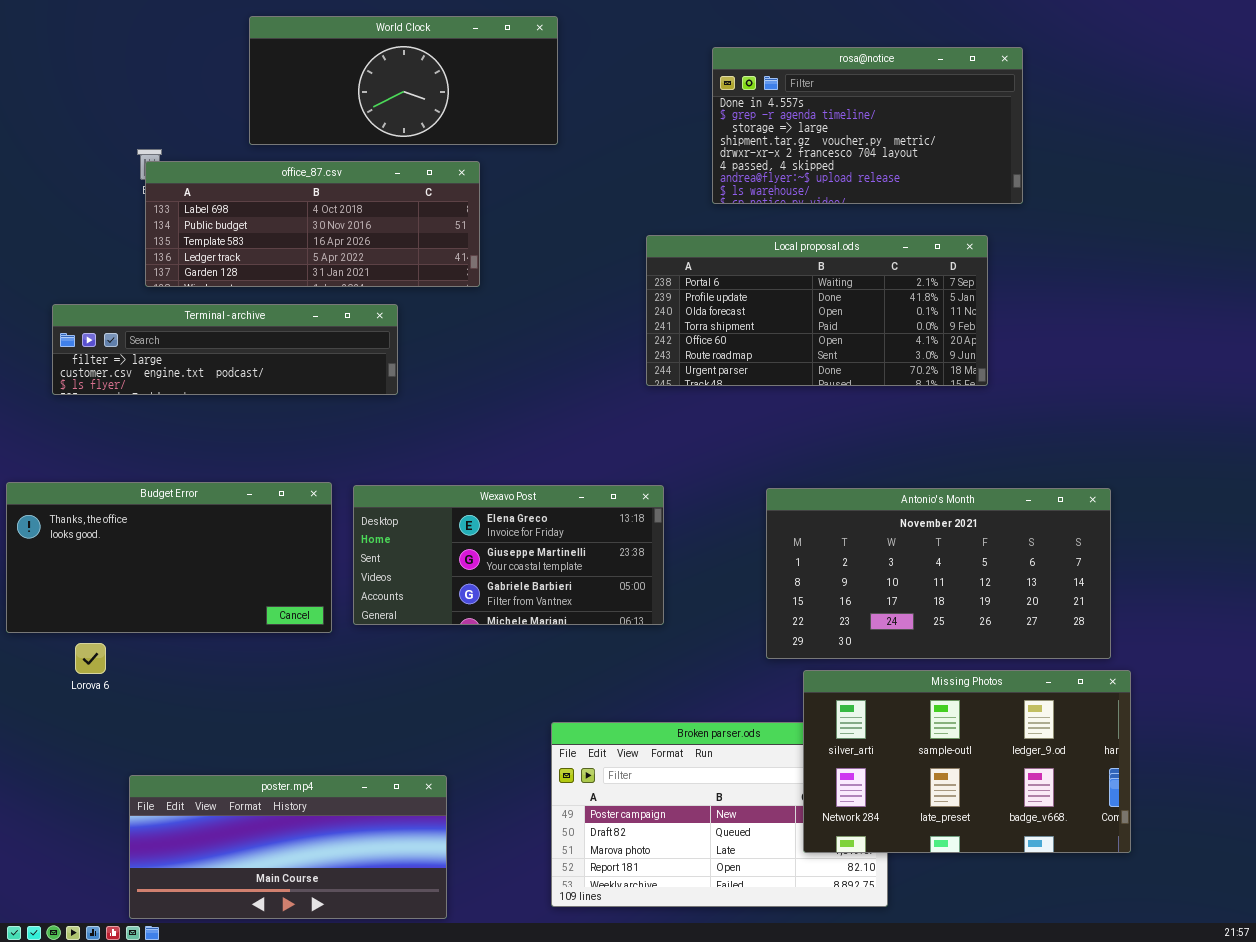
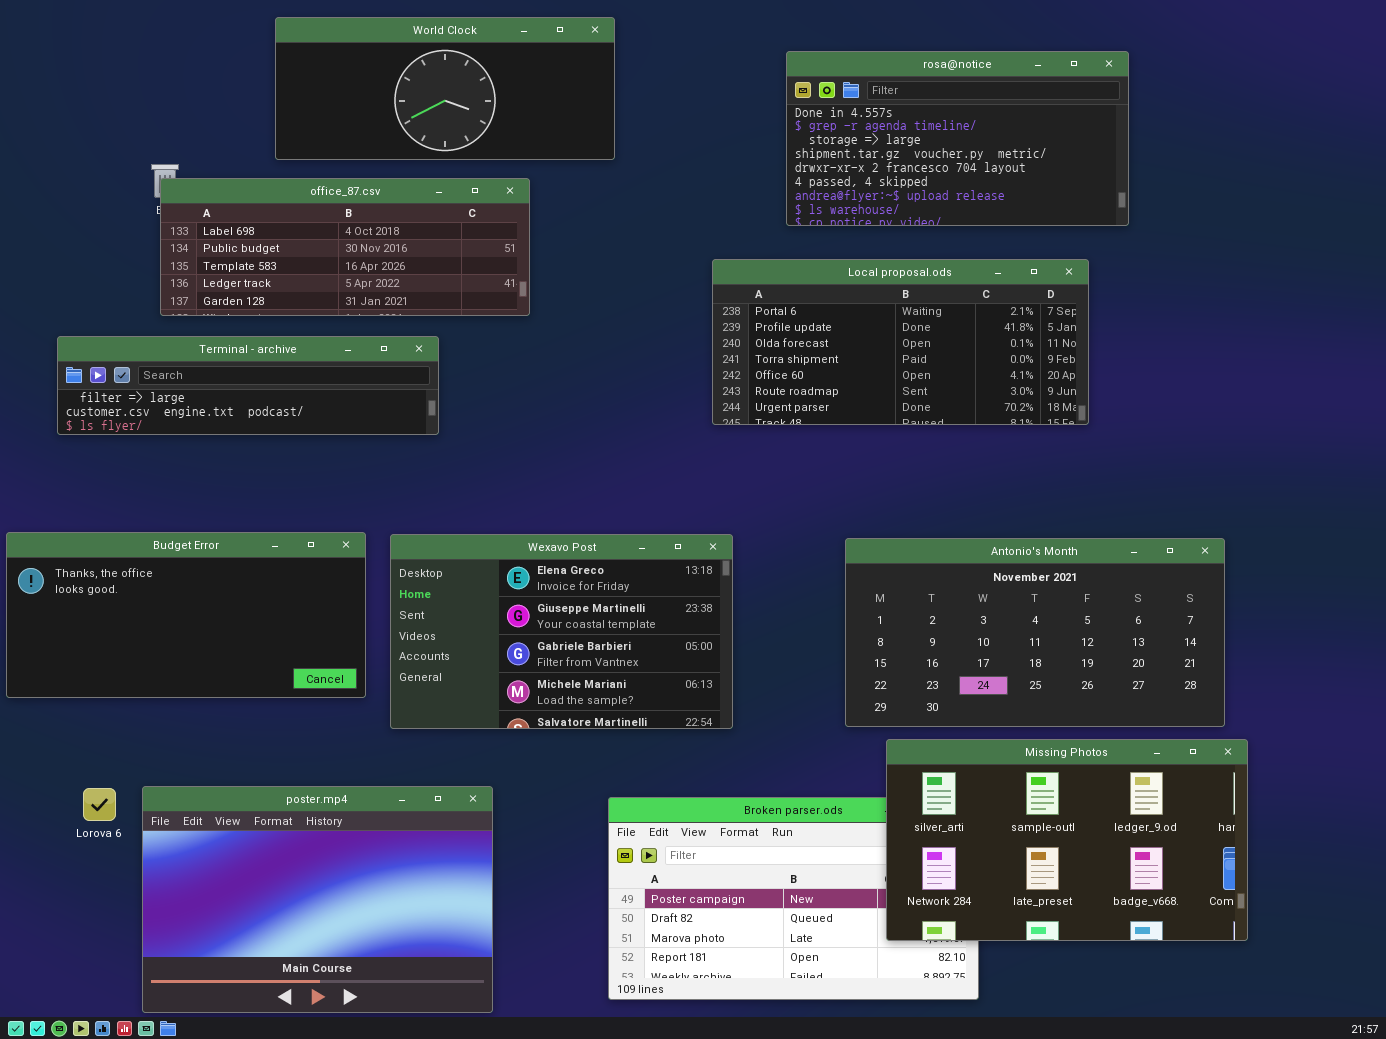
Wexavo Post: [353,485,664,625] -> [390,534,733,729], resized
Lorova 6: [75,643,106,674] -> [83,788,116,821], moved
poster.mp4: [129,775,447,919] -> [142,786,493,1013], resized

